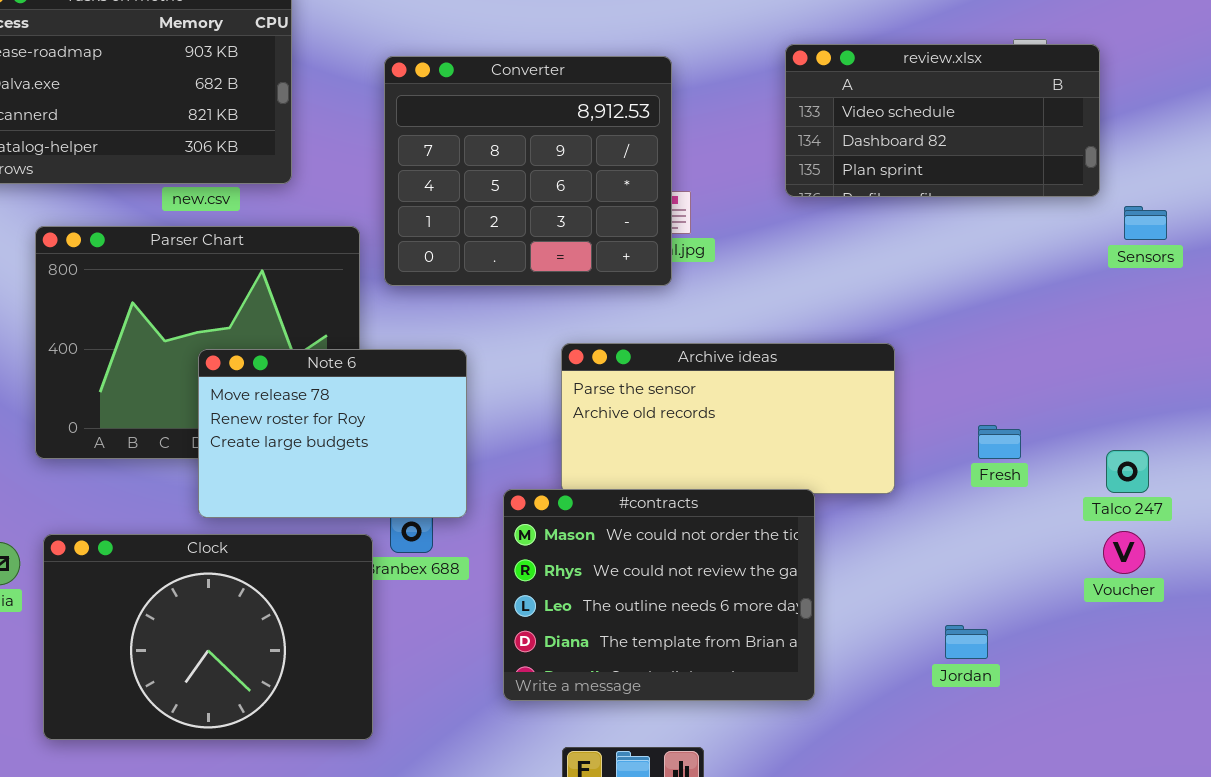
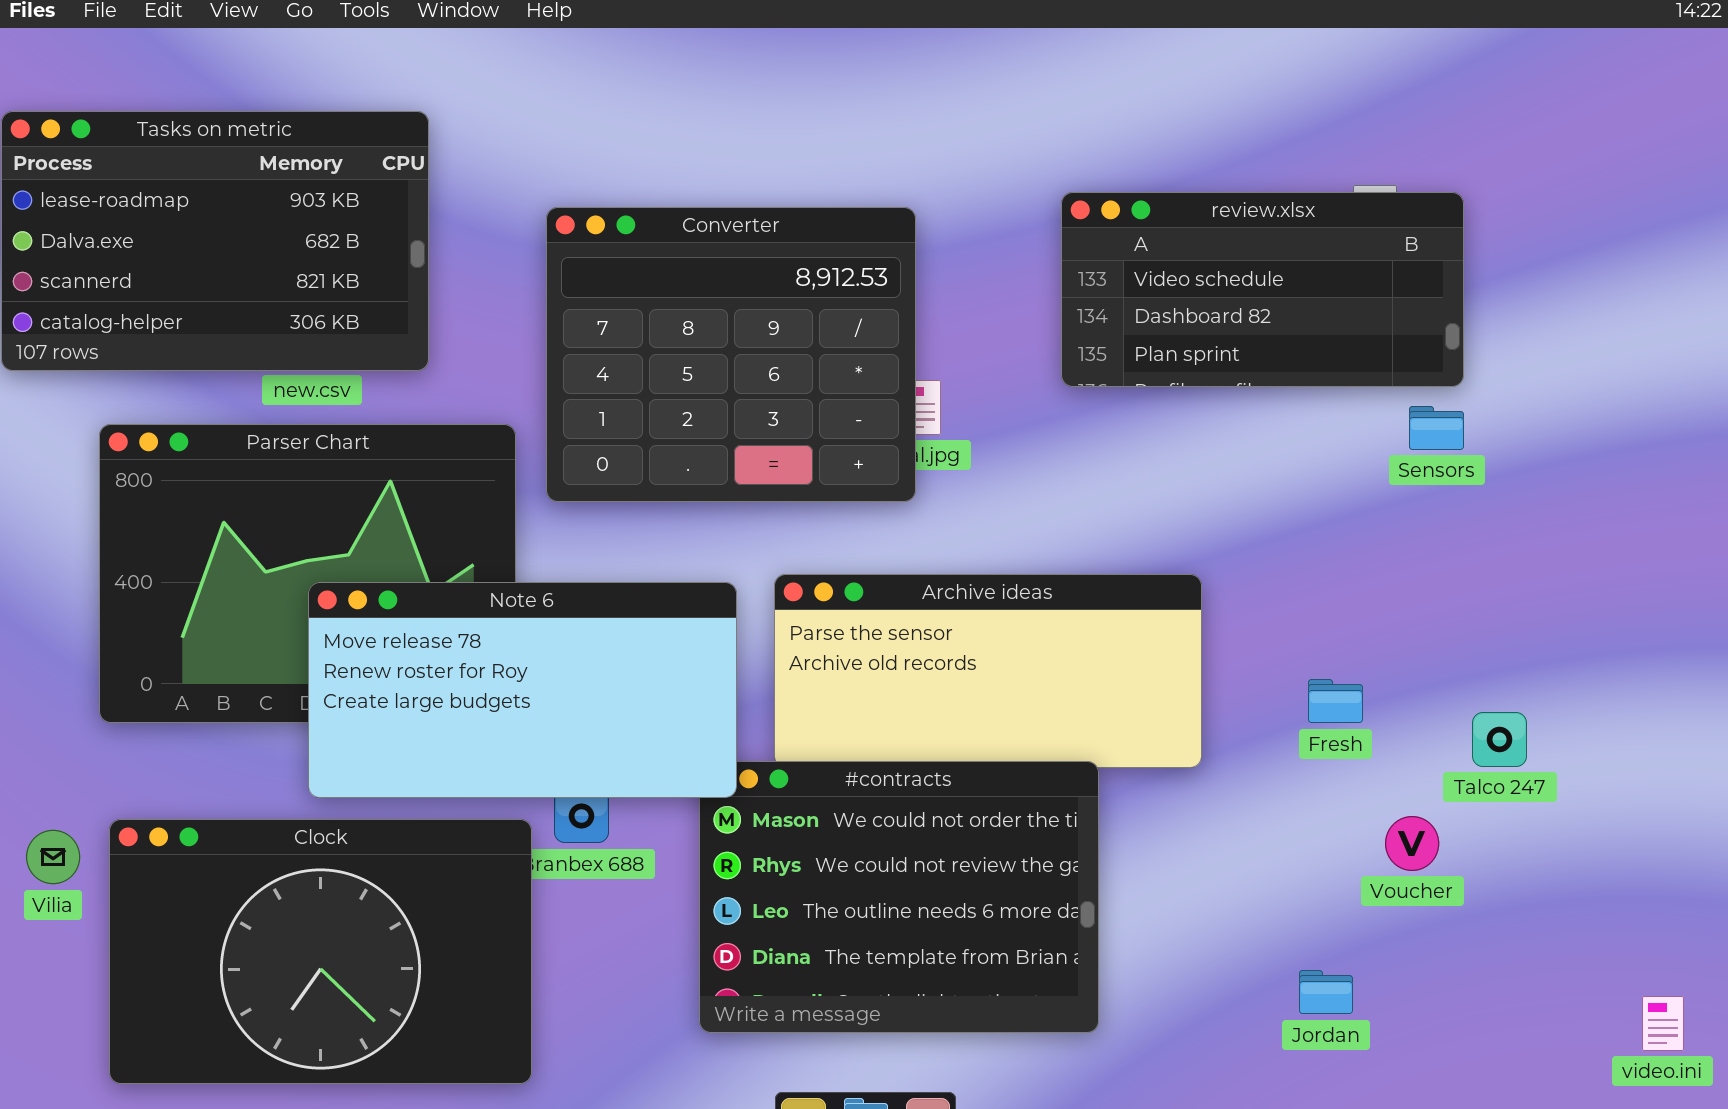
Sensors: [1124,206,1167,240] -> [1409,406,1464,450], moved
Note 6: [198,349,467,518] -> [308,582,737,798], resized
Voucher: [1103,531,1145,574] -> [1385,816,1439,871], moved
Jordan: [945,625,988,659] -> [1299,970,1353,1014], moved

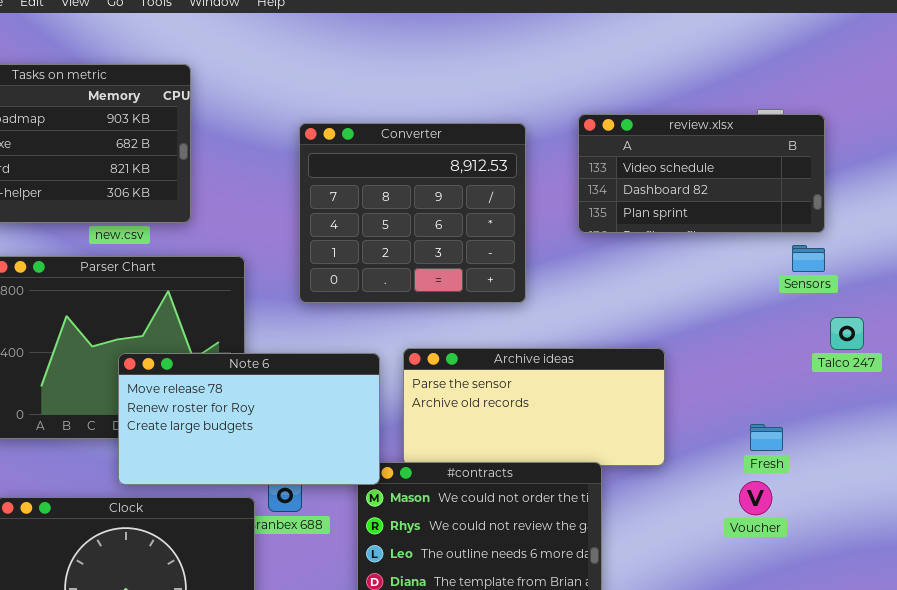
Converter: [546,207,916,502] -> [299,123,526,303], moved
Fresh: [1308,679,1363,723] -> [750,424,783,451], moved
Talco 247: [1472,712,1527,767] -> [830,317,864,350], moved
Voucher: [1385,816,1439,871] -> [739,481,772,515], moved

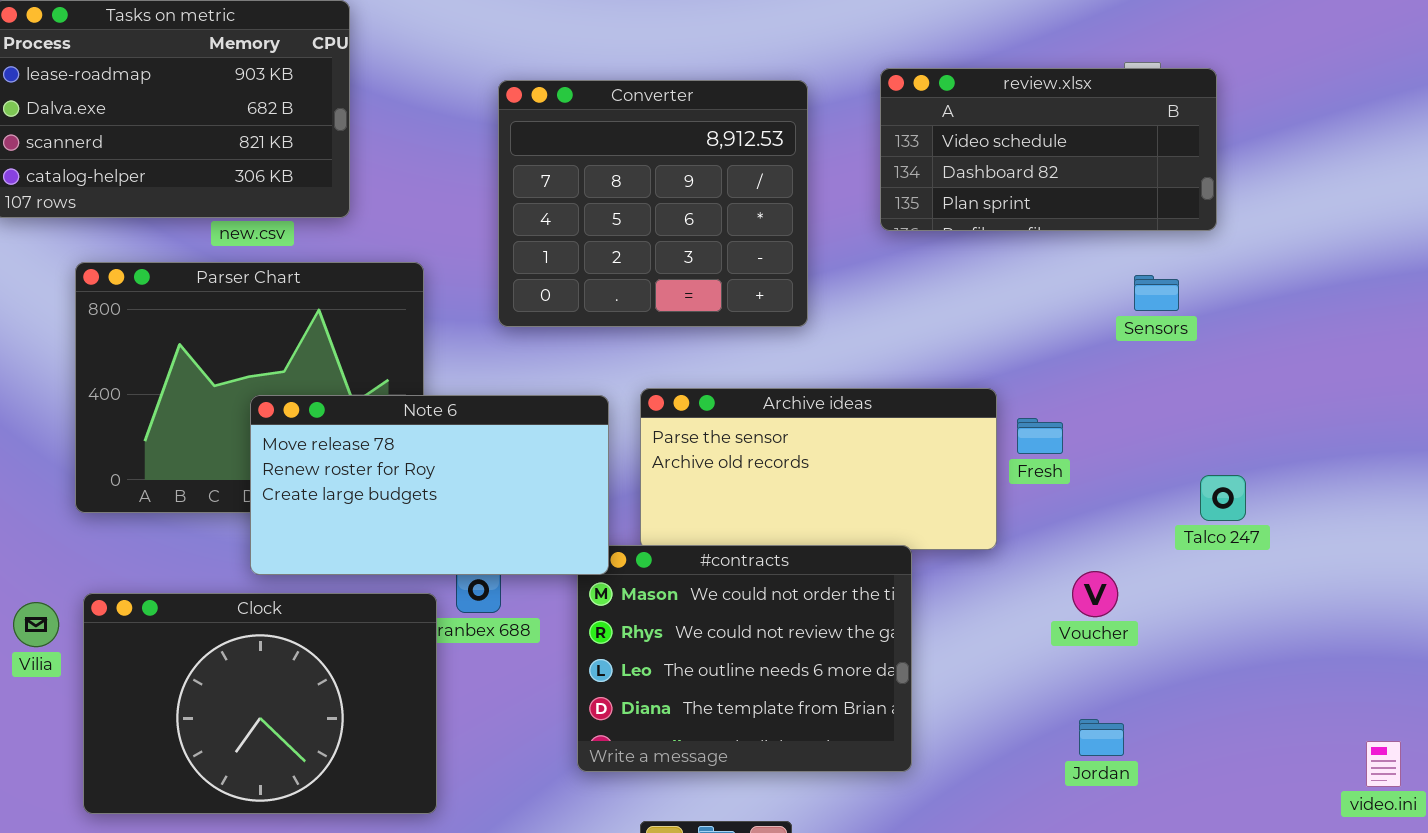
Sensors: [792,245,825,272] -> [1134,275,1179,311], moved
Talco 247: [830,317,864,350] -> [1200,475,1246,521], moved
Fresh: [750,424,783,451] -> [1017,418,1063,454], moved
Voucher: [739,481,772,515] -> [1072,571,1118,617], moved

